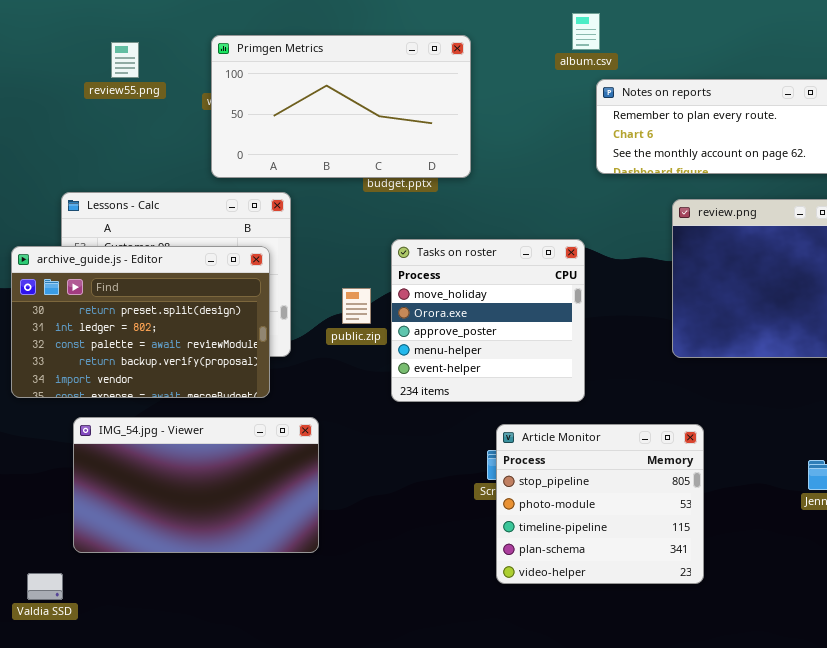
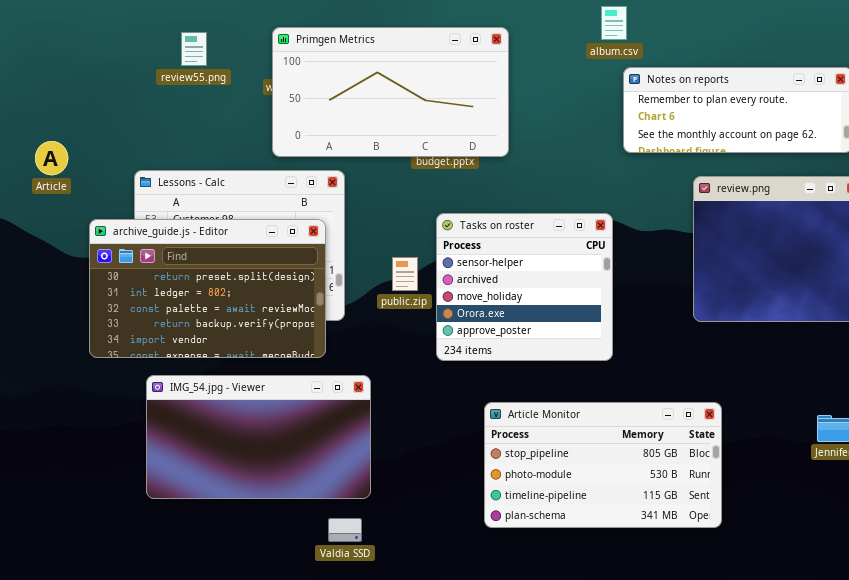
Tasks on roster: [391,239,585,402] -> [436,213,613,361], scrolled up 2 rows
Article Monitor: [496,424,704,584] -> [484,402,722,528], resized
Valdia SSD: [27,573,63,600] -> [328,518,362,542], moved

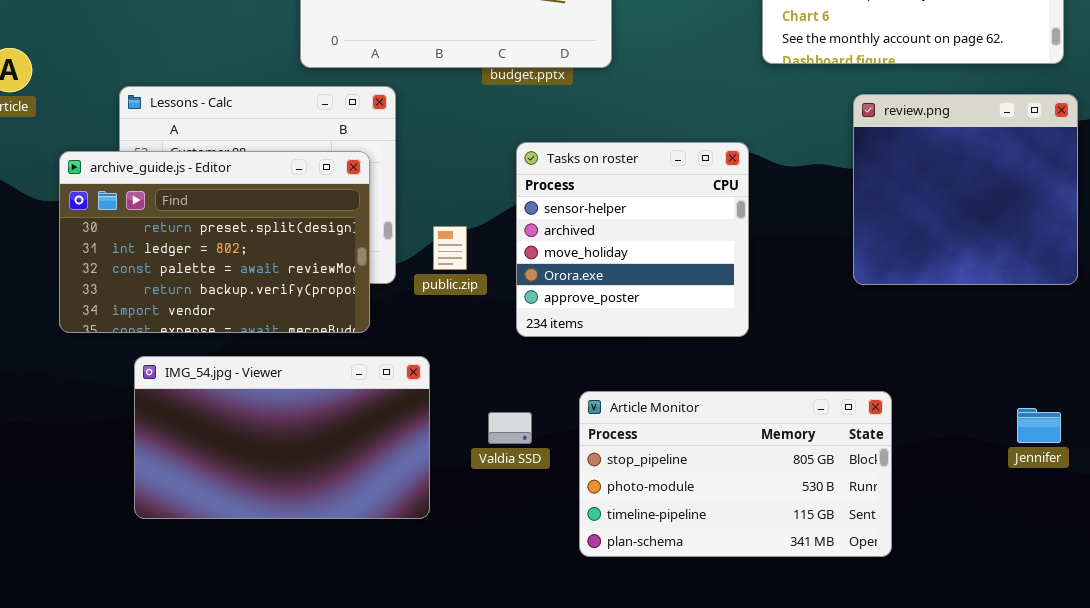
public.zip: [392,257,418,291] -> [433,226,467,270], moved
Valdia SSD: [328,518,362,542] -> [488,412,532,444], moved

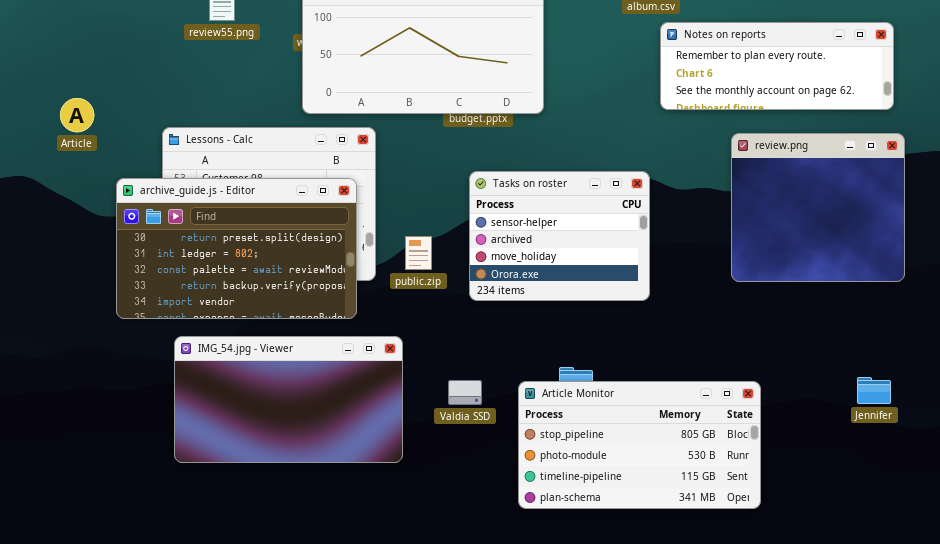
Tasks on roster: [516,142,749,337] -> [469,171,650,301], resized
Article Monitor: [579,391,892,557] -> [518,381,761,509], moved

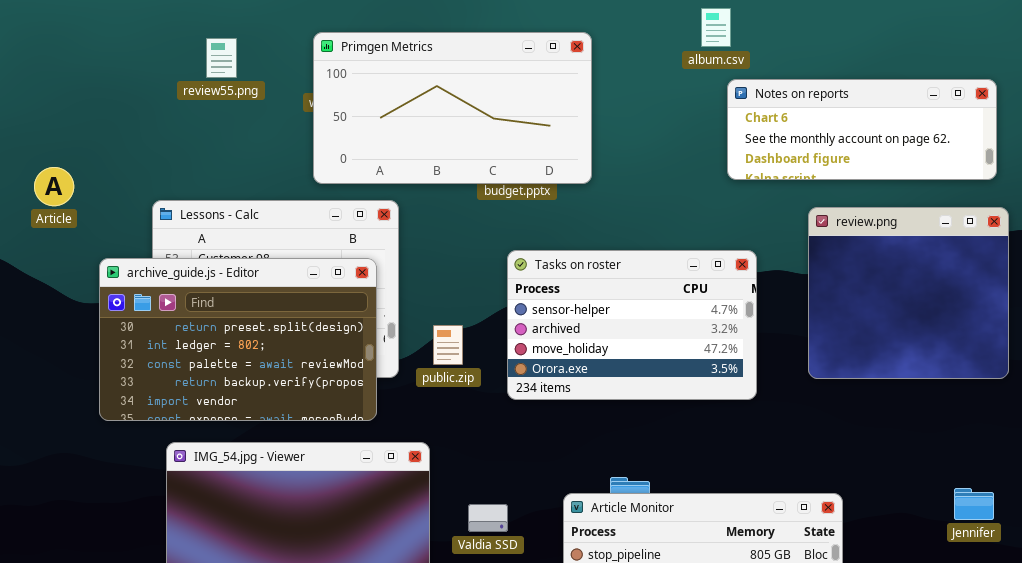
Notes on reports: [660,22,894,110] -> [727,79,997,180], scrolled down 1 row
Tasks on roster: [469,171,650,301] -> [507,250,757,400], resized
Valdia SSD: [448,380,482,405] -> [468,504,508,532], moved

